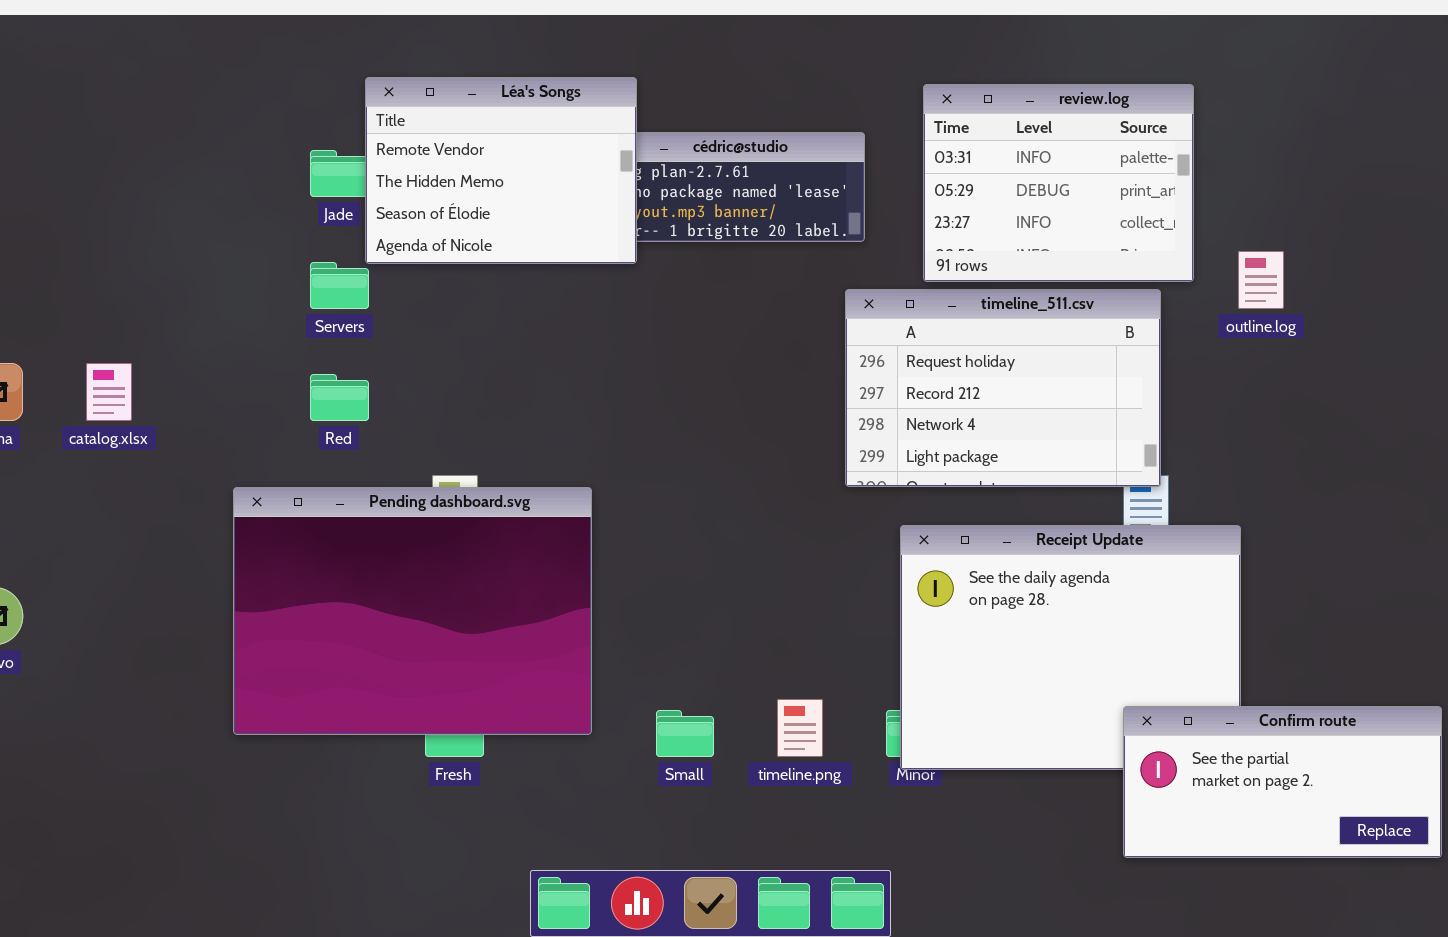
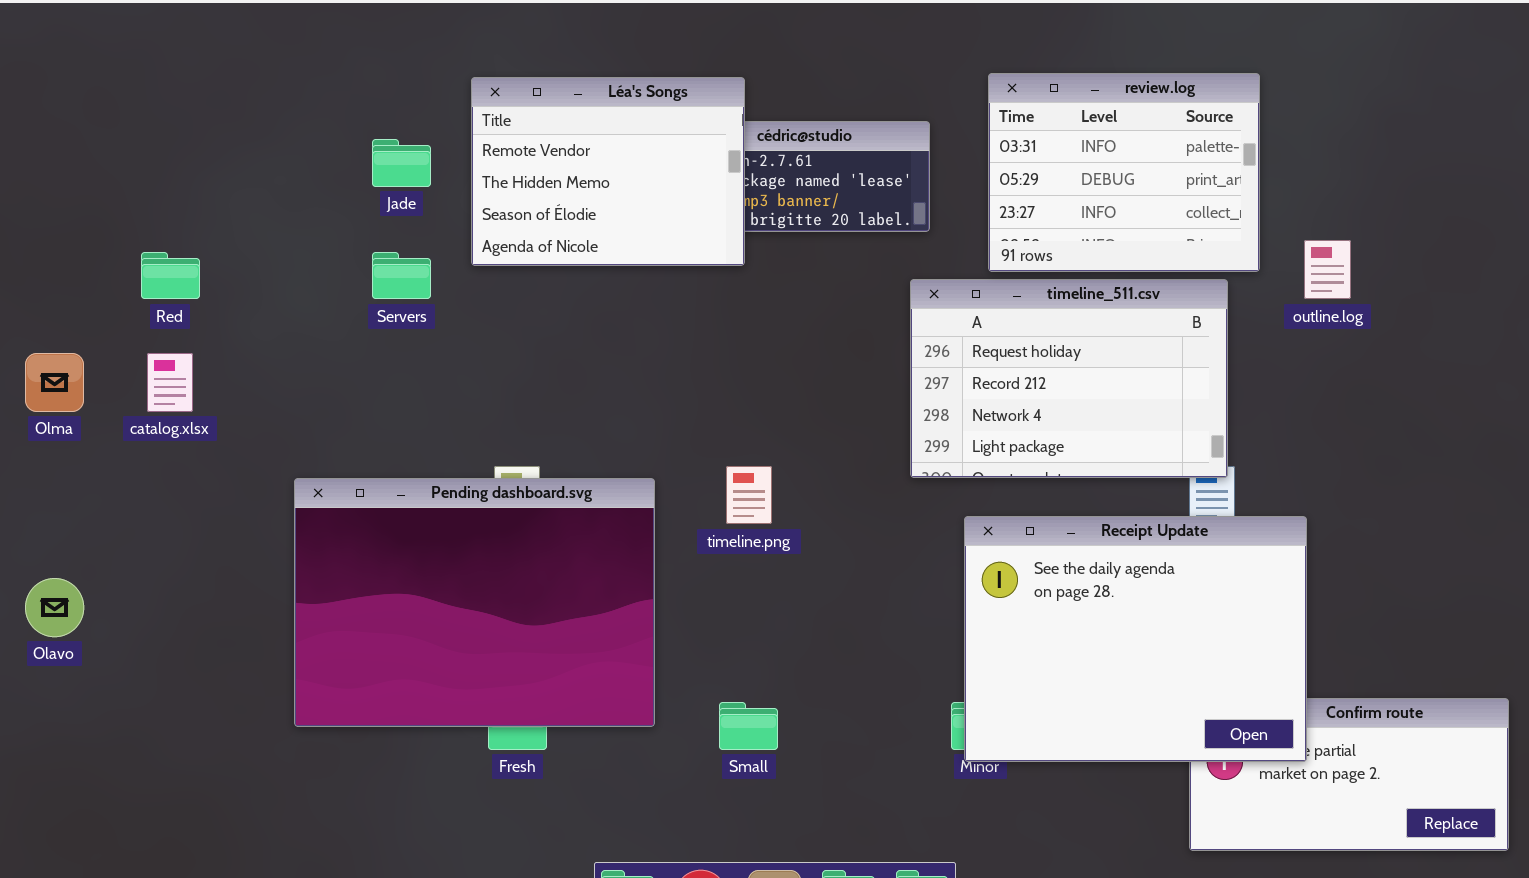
Léa's Songs: [365,77,637,264] -> [471,77,745,266], moved
Red: [310,374,369,421] -> [141,252,200,299], moved
Receipt Update: [900,525,1241,770] -> [964,516,1307,762], raised
timeline.png: [777,699,823,757] -> [726,466,772,524], moved

